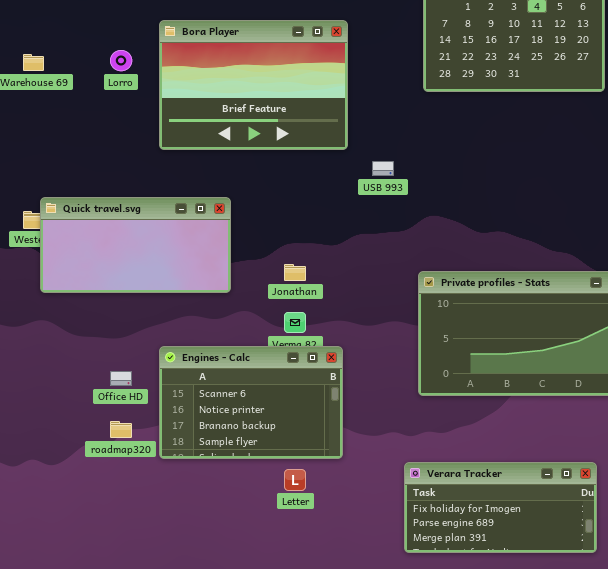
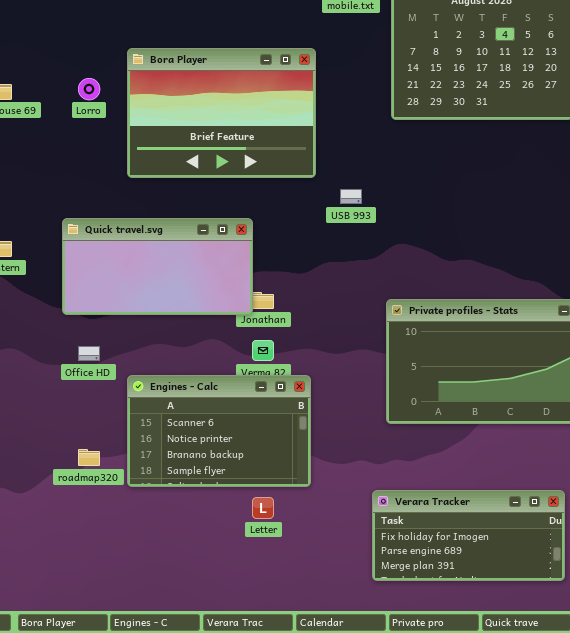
Quick travel.svg: [40,197,231,293] -> [62,218,253,315], moved
Office HD: [110,371,132,386] -> [78,346,100,361], moved

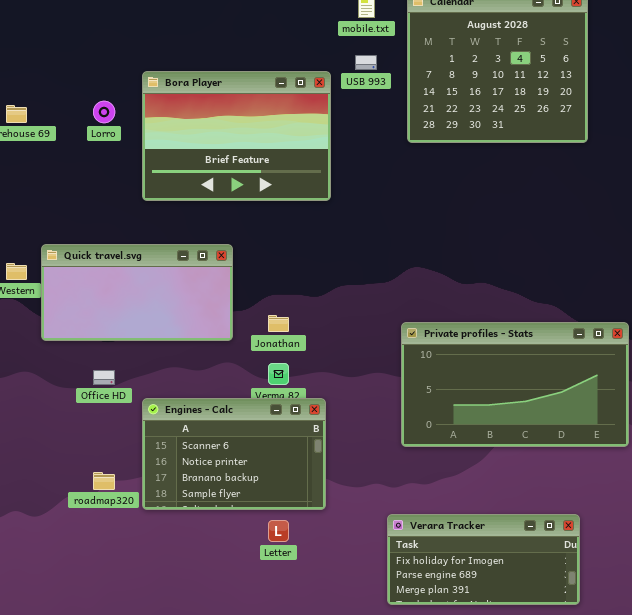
USB 993: [340,189,362,204] -> [355,55,377,70], moved
Quick travel.svg: [62,218,253,315] -> [41,244,233,341], moved

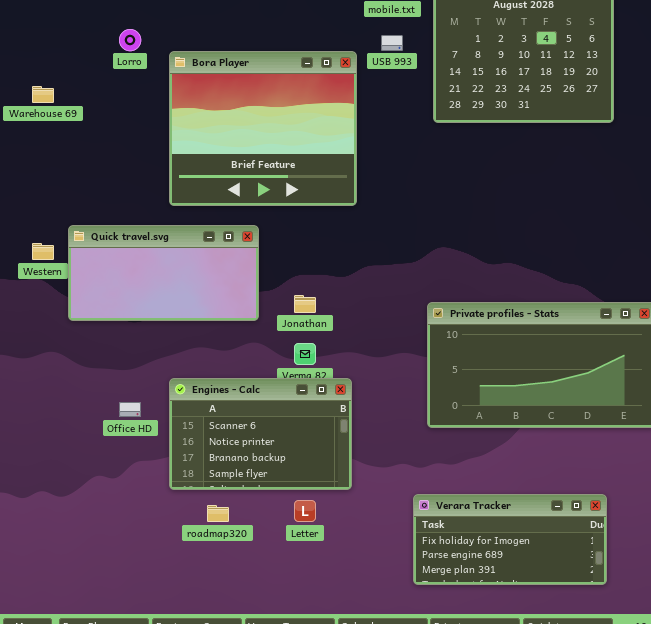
Bora Player: [142,71,331,201] -> [169,51,357,206], resized
Lorro: [93,101,115,123] -> [119,29,141,51], moved
Office HD: [93,370,115,385] -> [119,402,141,417], moved
roadmap320: [93,472,115,490] -> [207,505,229,522], moved

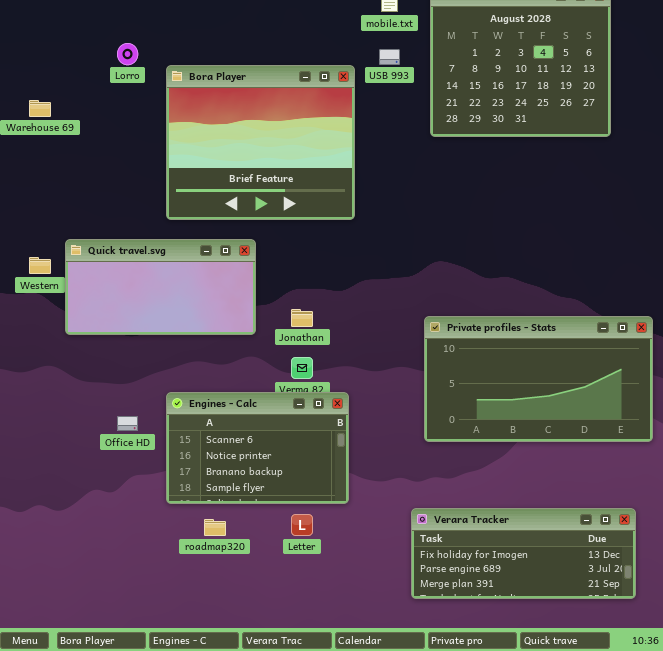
Verara Tracker: [413,494,607,585] -> [411,508,636,599], resized

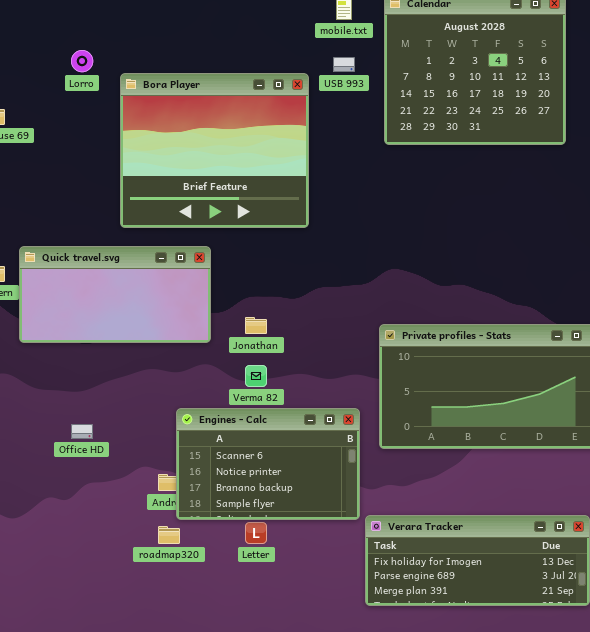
Engines - Calc: [166,392,349,504] -> [176,408,360,520], moved

